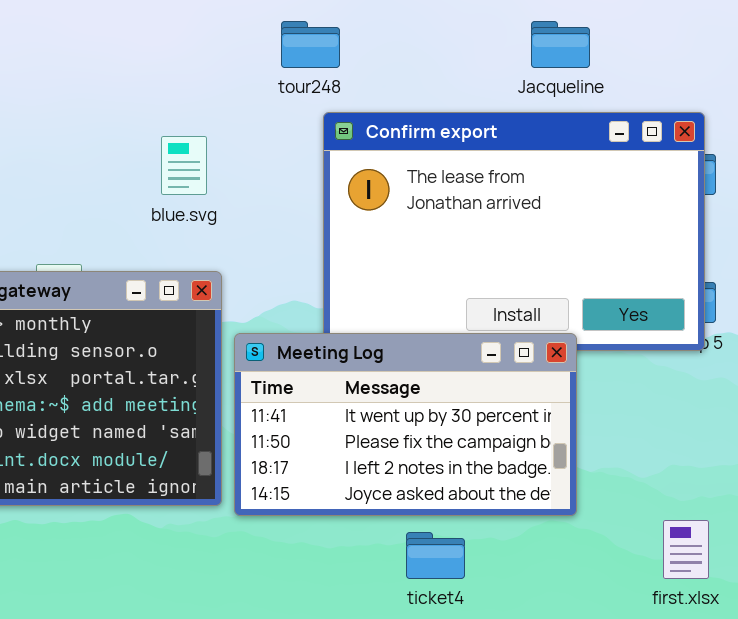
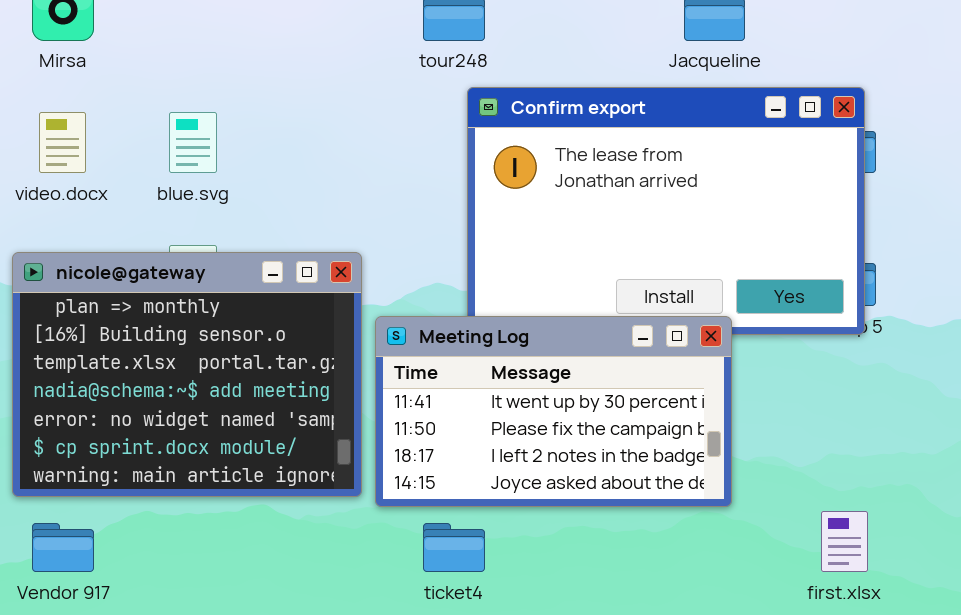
blue.svg: [161,136,207,195] -> [169,112,217,173], moved
ticket4: [406,532,465,579] -> [423,523,485,572], moved

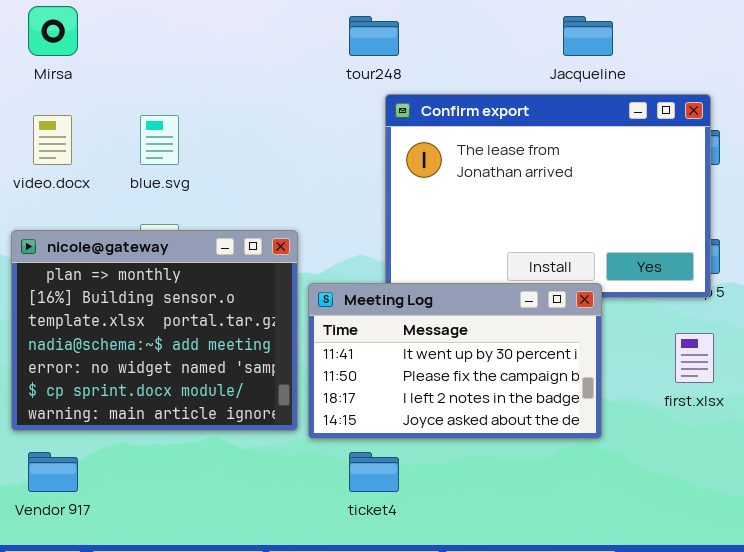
first.xlsx: [821,511,868,572] -> [675,333,714,383], moved

